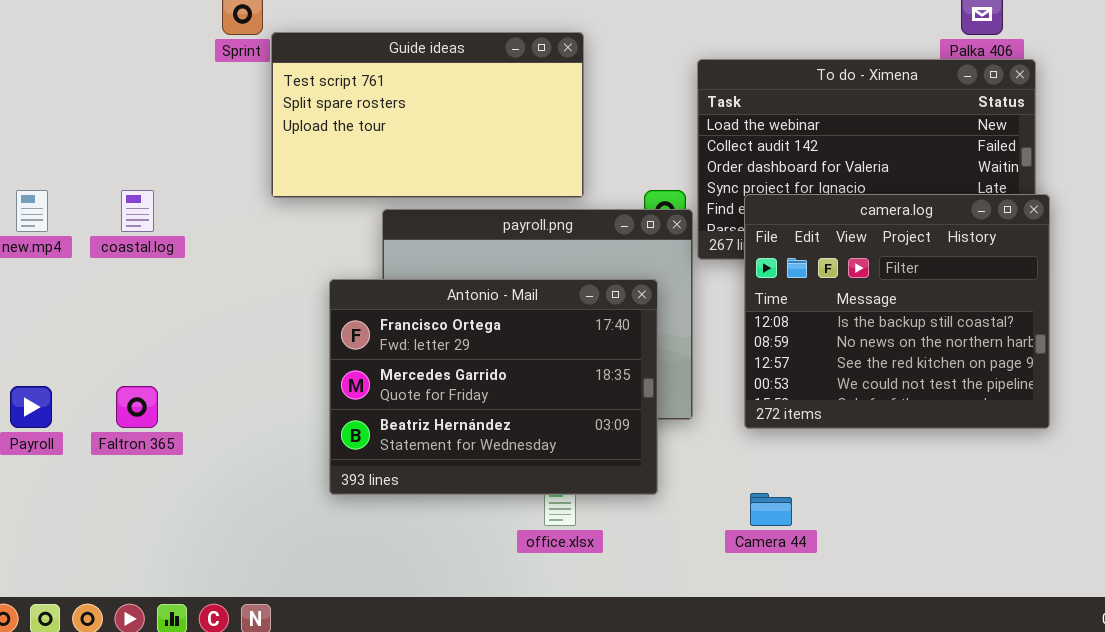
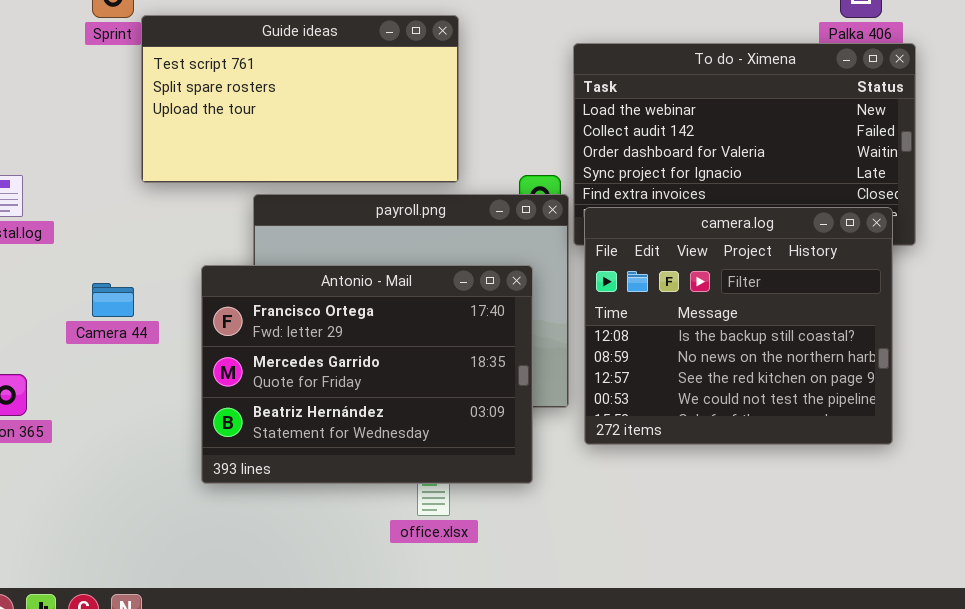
camera.log: [744,194,1050,429] -> [584,207,893,445], moved
Camera 44: [750,493,792,526] -> [92,283,134,317], moved

